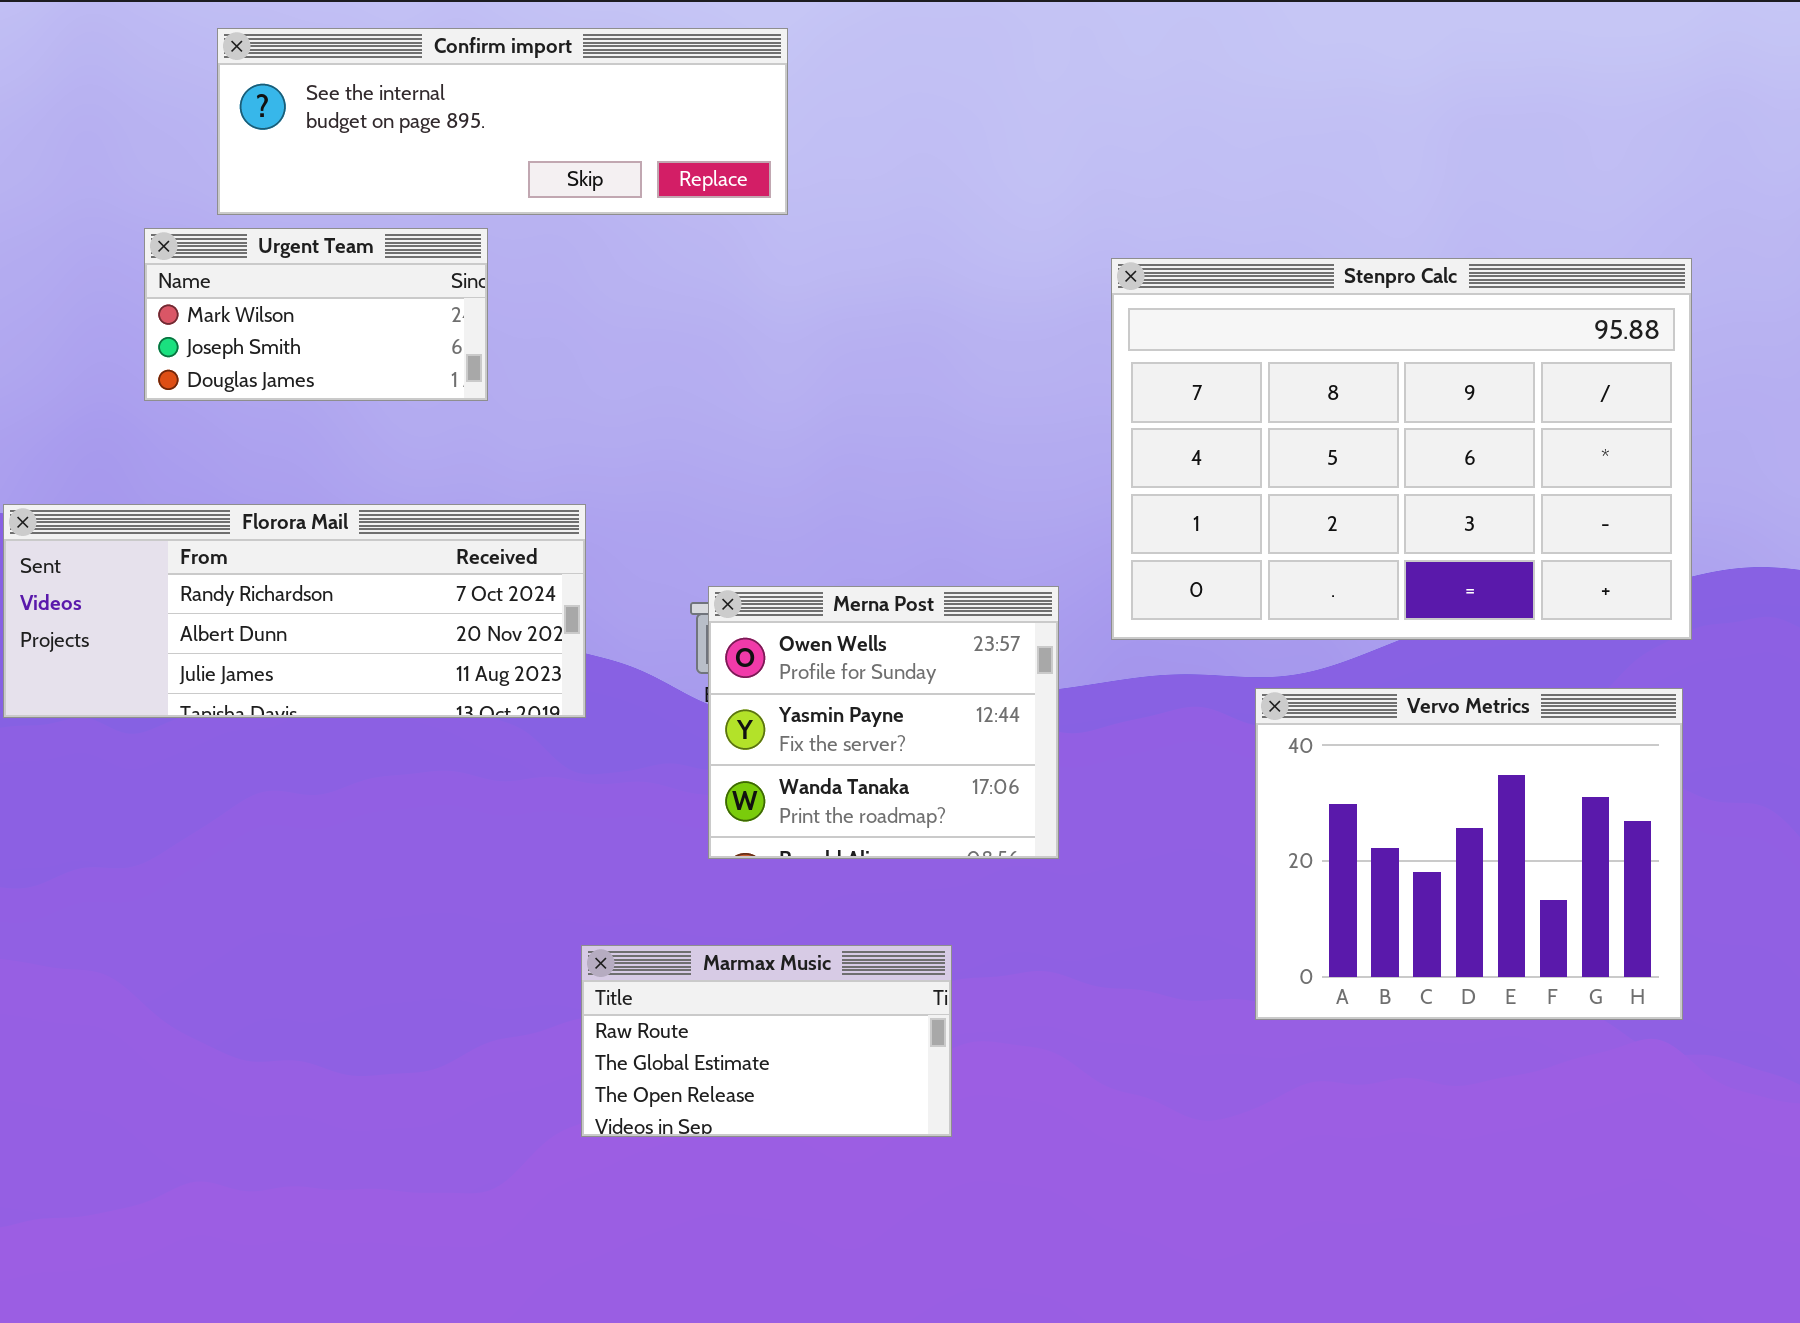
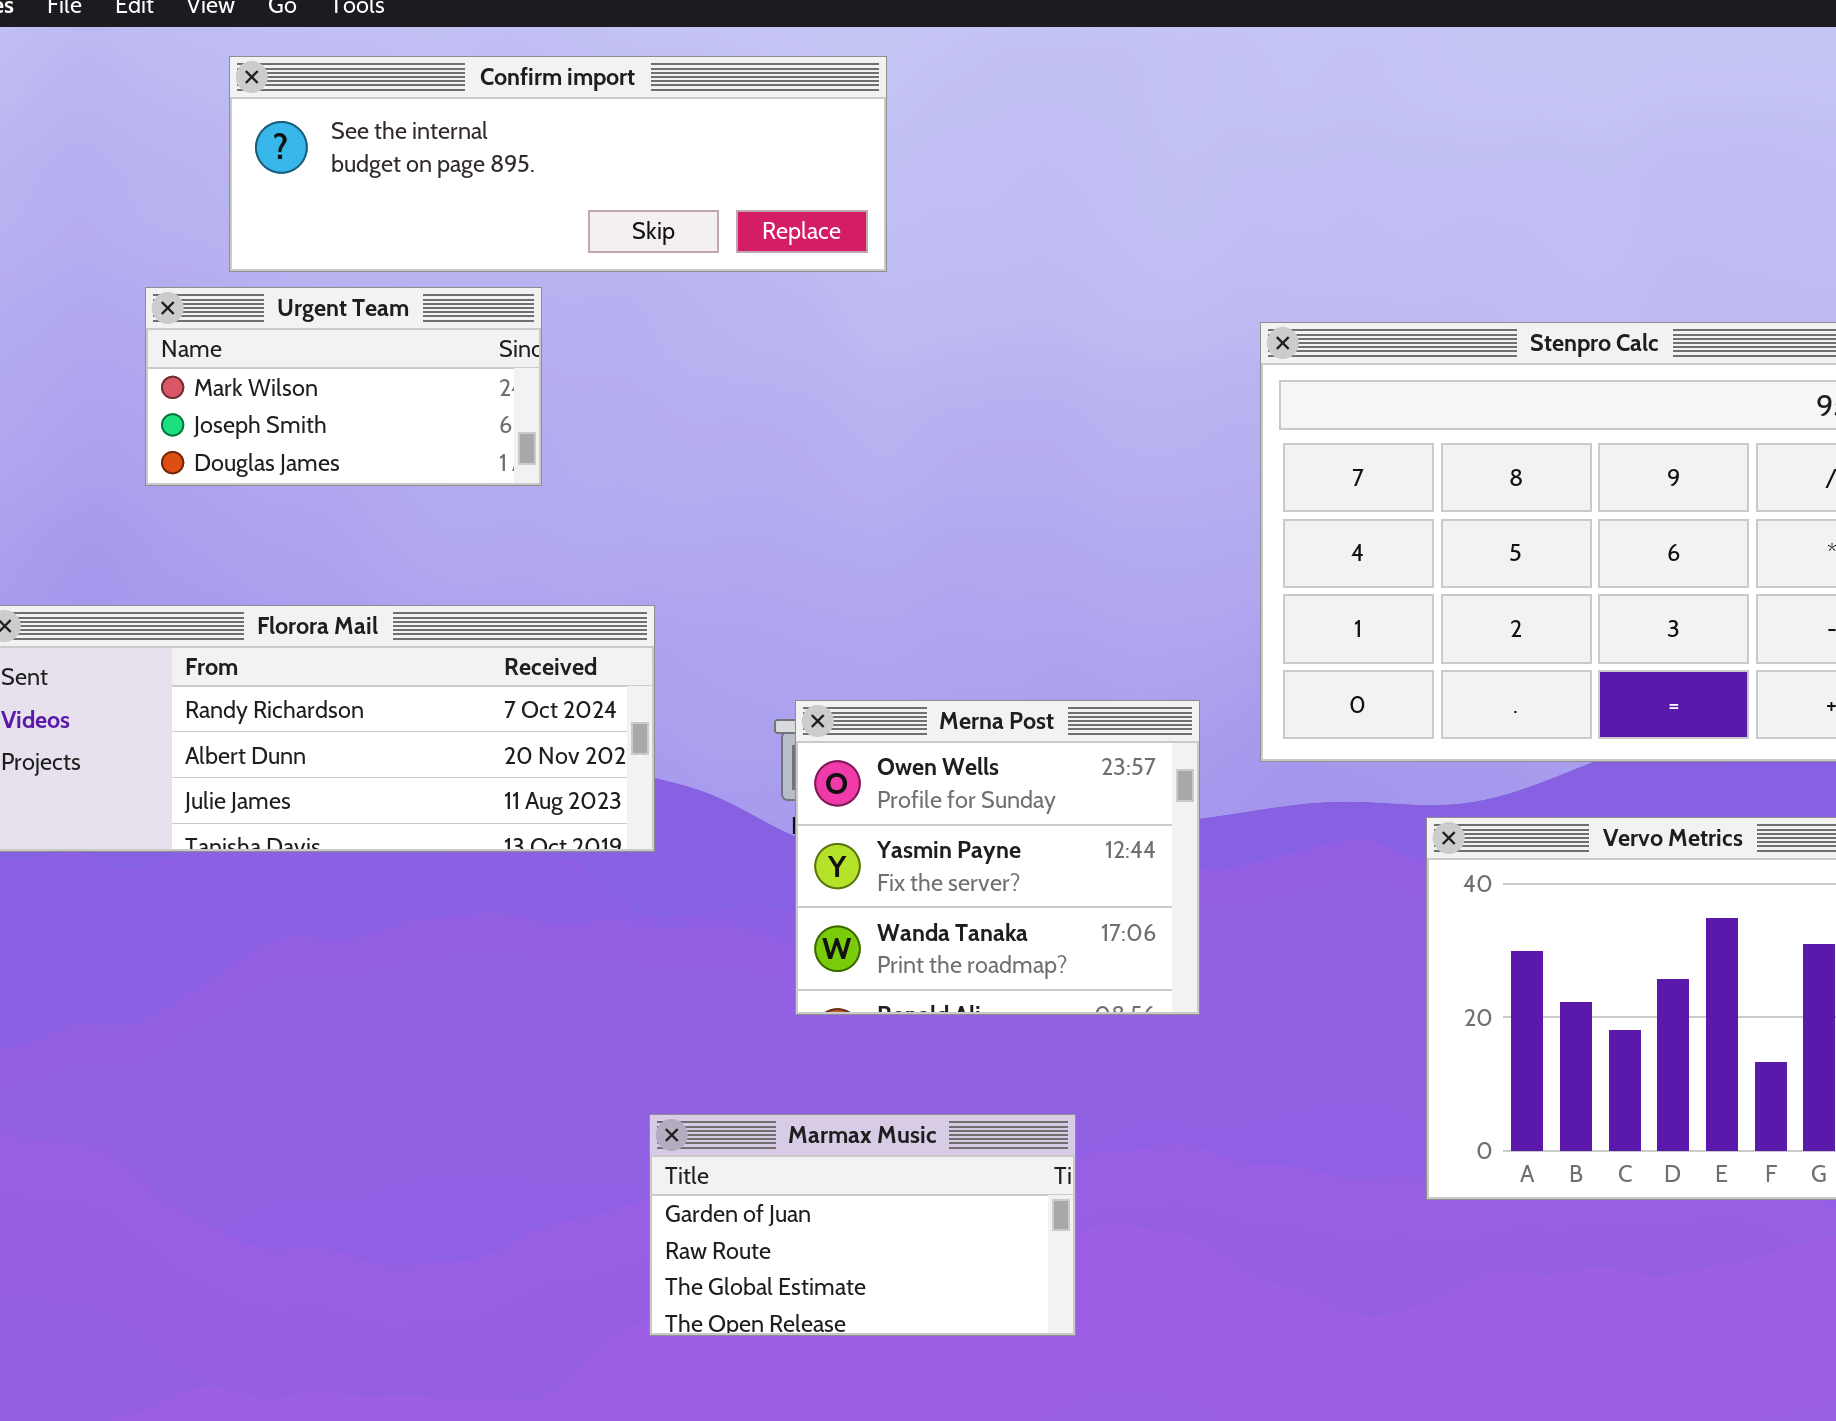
Marmax Music: [581,945,952,1137] -> [649,1114,1076,1336], scrolled up 1 row

